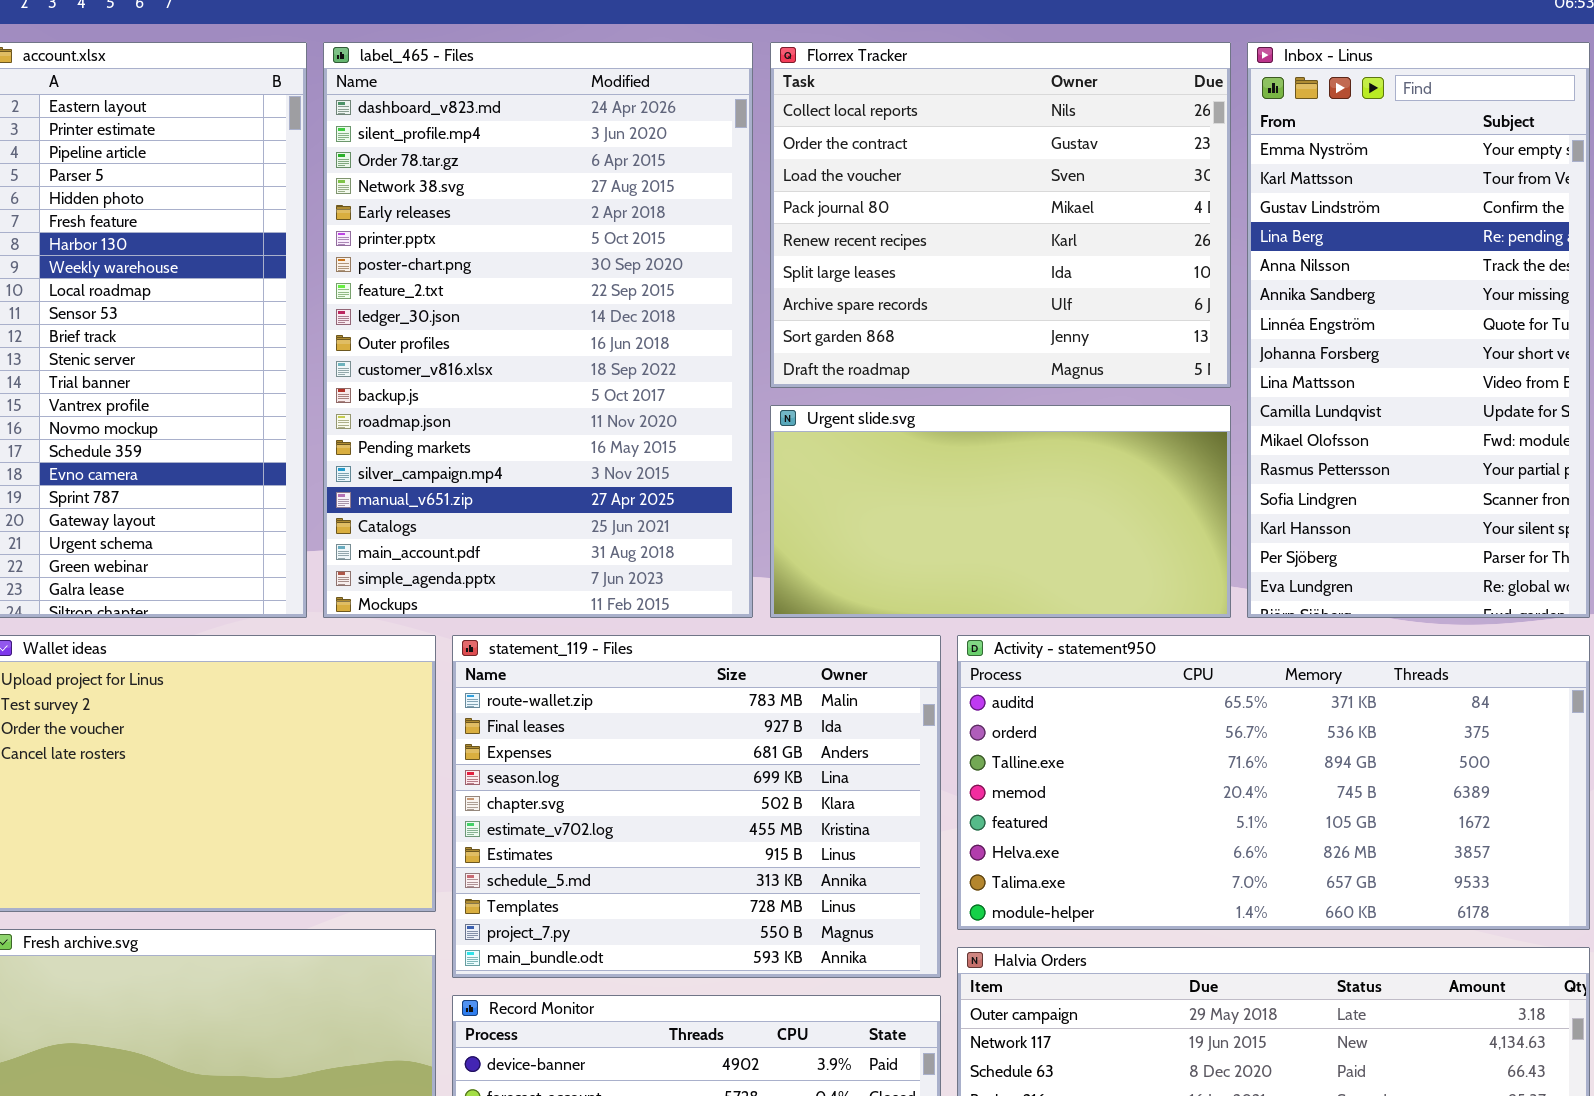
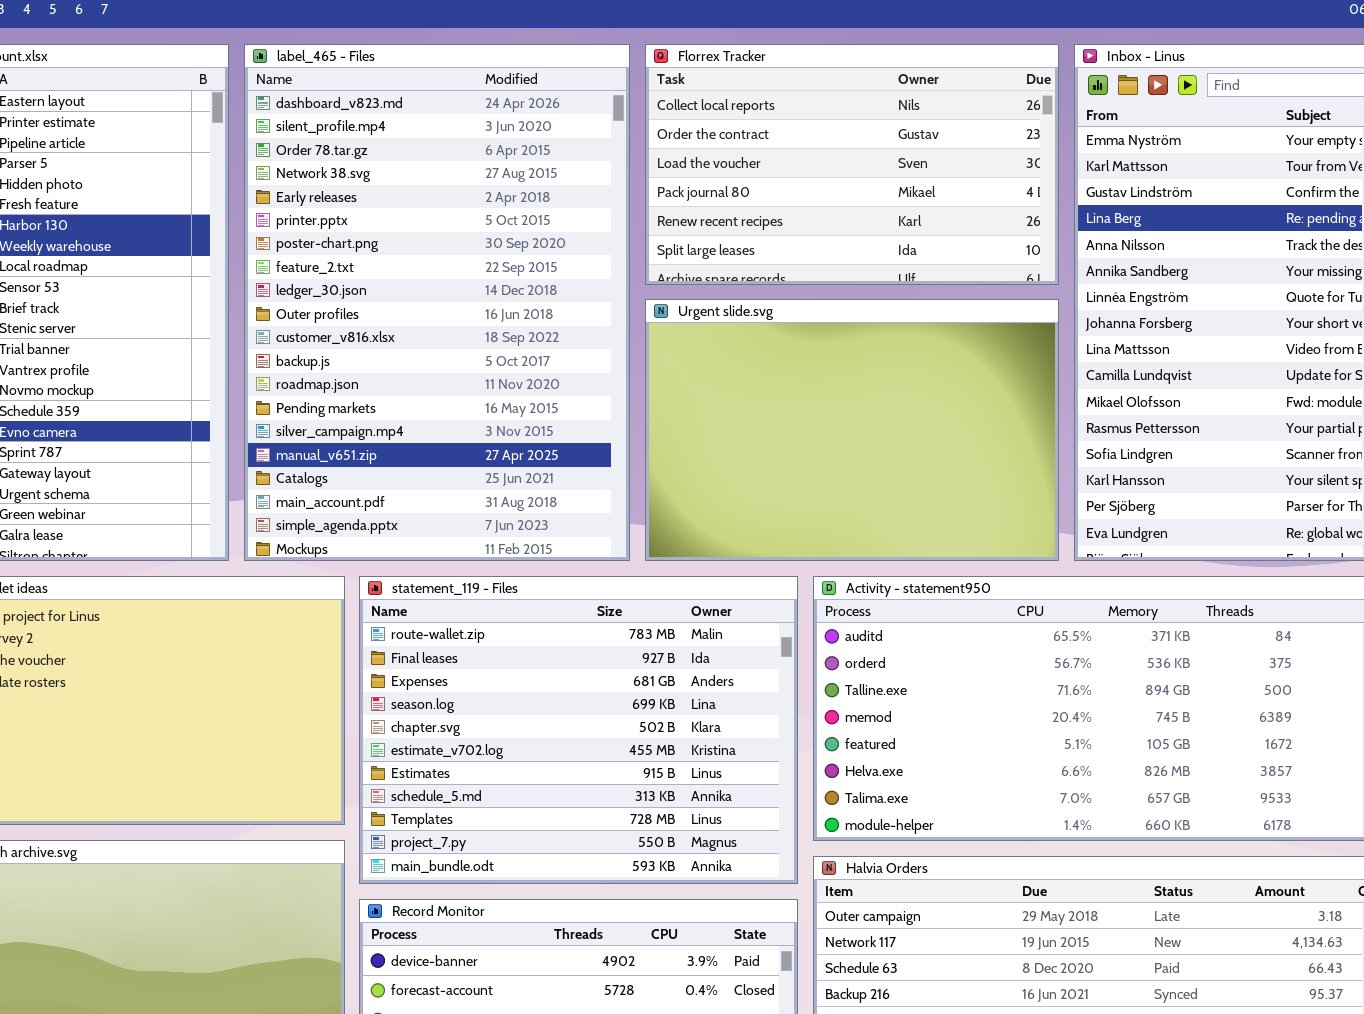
Florrex Tracker: [770,42,1231,388] -> [645,44,1059,285], resized
Urgent slide.svg: [770,405,1231,618] -> [645,299,1059,561], resized

